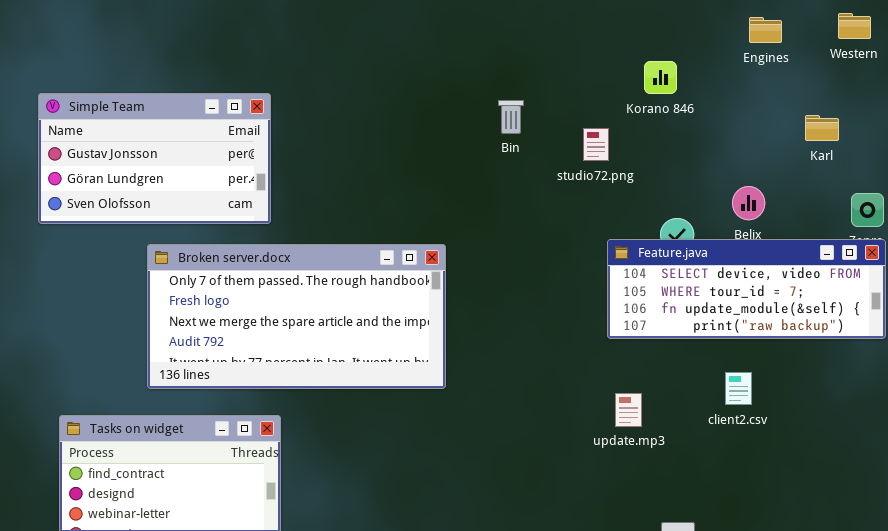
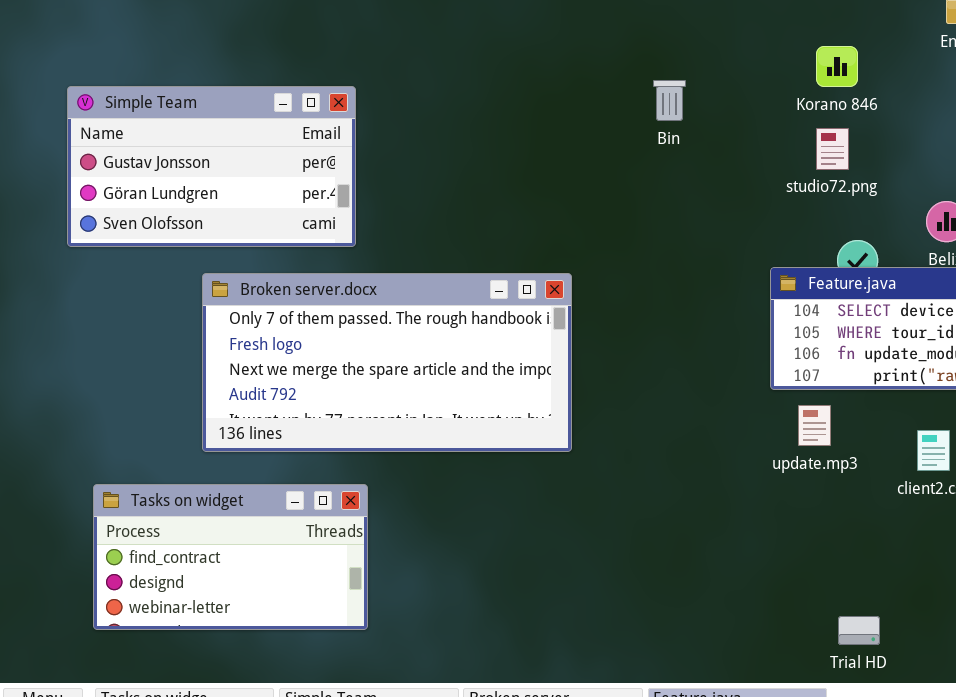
Bin: [498,100,524,134] -> [653,80,686,121], moved
studio72.png: [583,128,609,161] -> [816,128,849,170], moved
update.mp3: [615,393,642,427] -> [798,405,831,446], moved

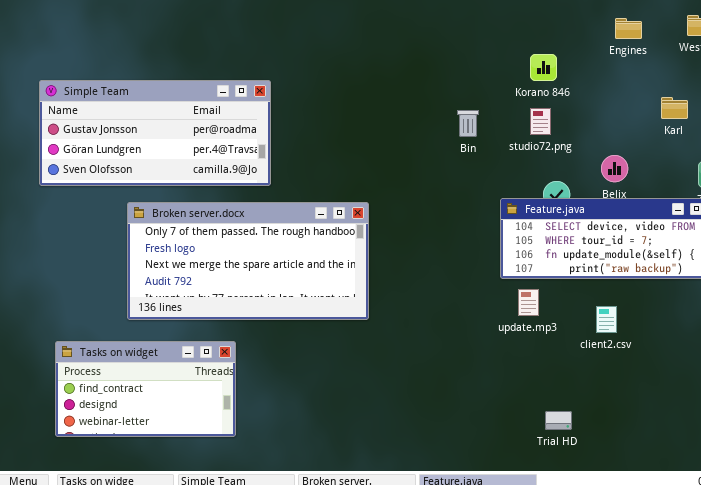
Bin: [653,80,686,121] -> [457,110,479,137], moved
Simple Team: [67,86,356,247] -> [39,80,271,186], resized
Trial HD: [838,616,880,645] -> [545,411,572,430], moved

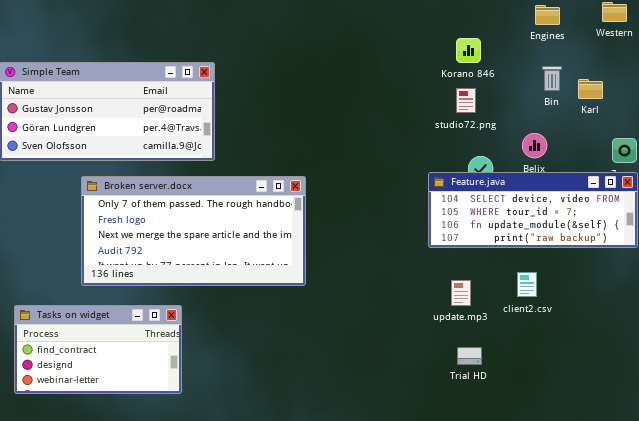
Bin: [457,110,479,137] -> [542,66,562,91], moved
update.mp3: [518,289,539,316] -> [451,280,471,306], moved
Trial HD: [545,411,572,430] -> [457,347,482,365], moved

